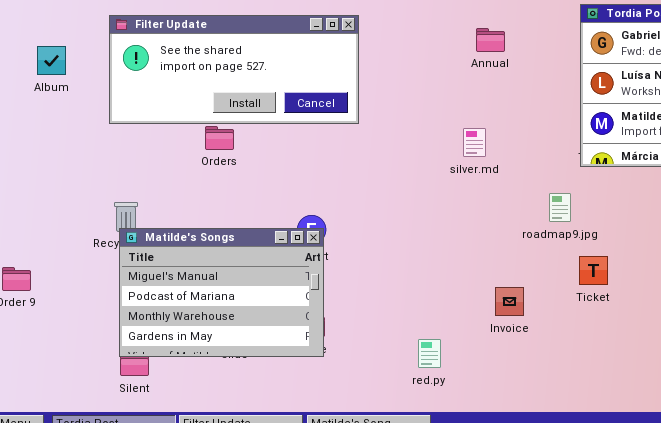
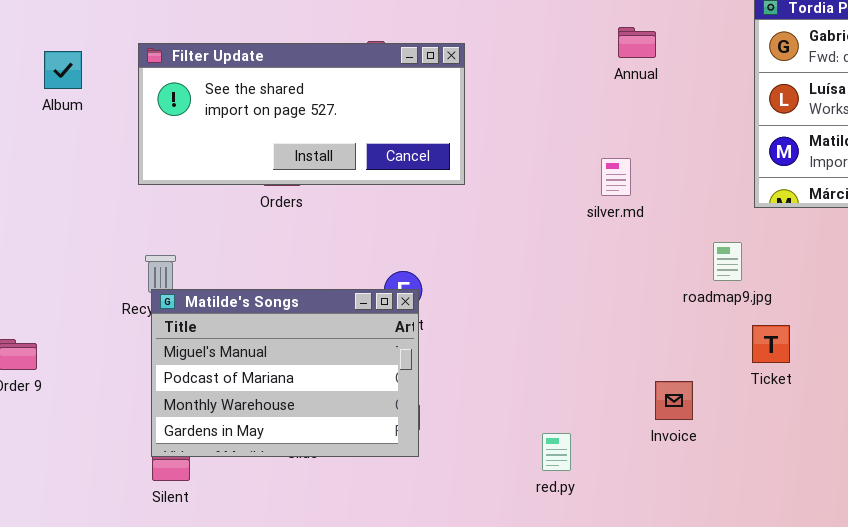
Filter Update: [109,15,359,124] -> [138,43,465,185], moved
Invoice: [495,287,524,316] -> [655,381,693,420], moved

